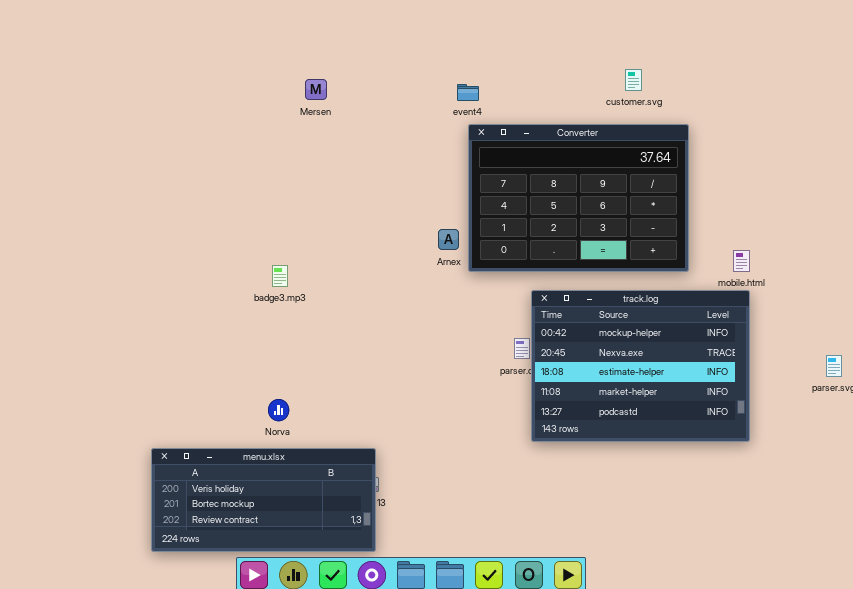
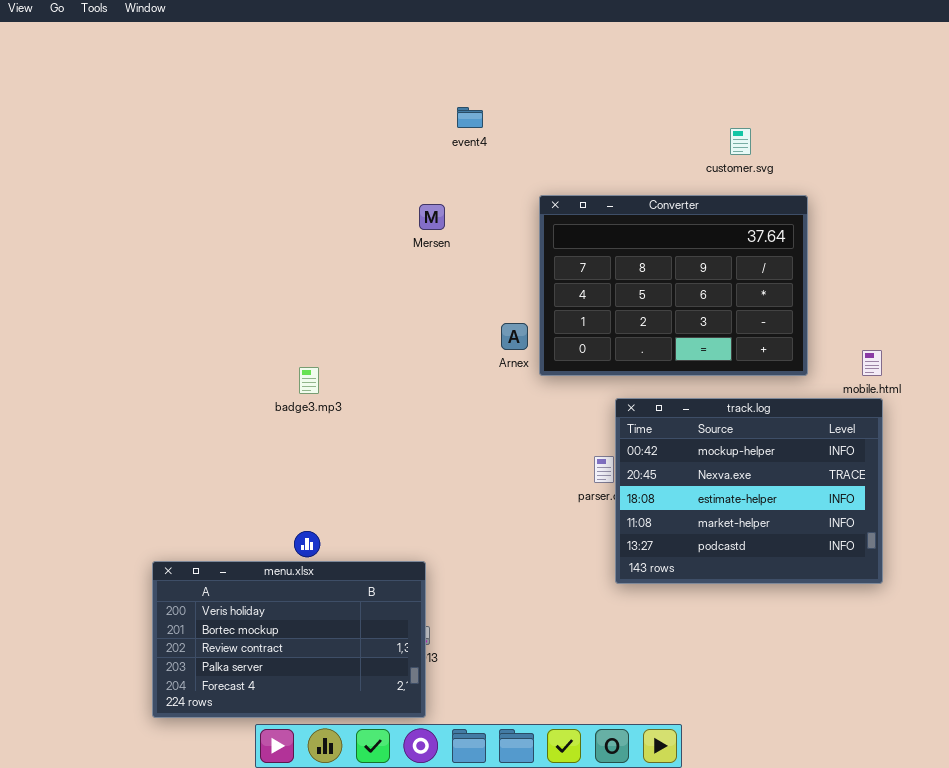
Mersen: [305,79,327,100] -> [419,204,445,230], moved
event4: [457,84,479,101] -> [457,107,483,128], moved
menu.xlsx: [151,448,376,552] -> [152,561,426,718], resized

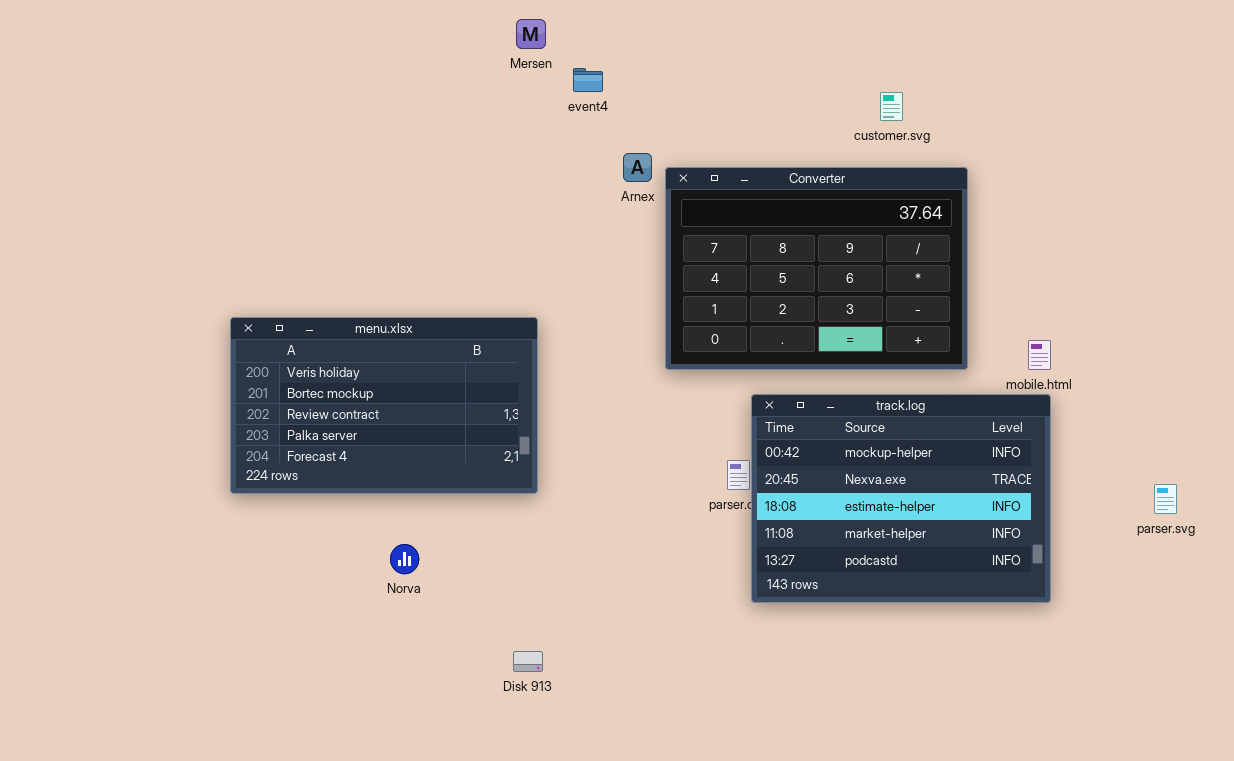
Mersen: [419,204,445,230] -> [516,19,546,49], moved
Arnex: [501,323,528,350] -> [623,153,652,182], moved
menu.xlsx: [152,561,426,718] -> [230,317,538,494], moved

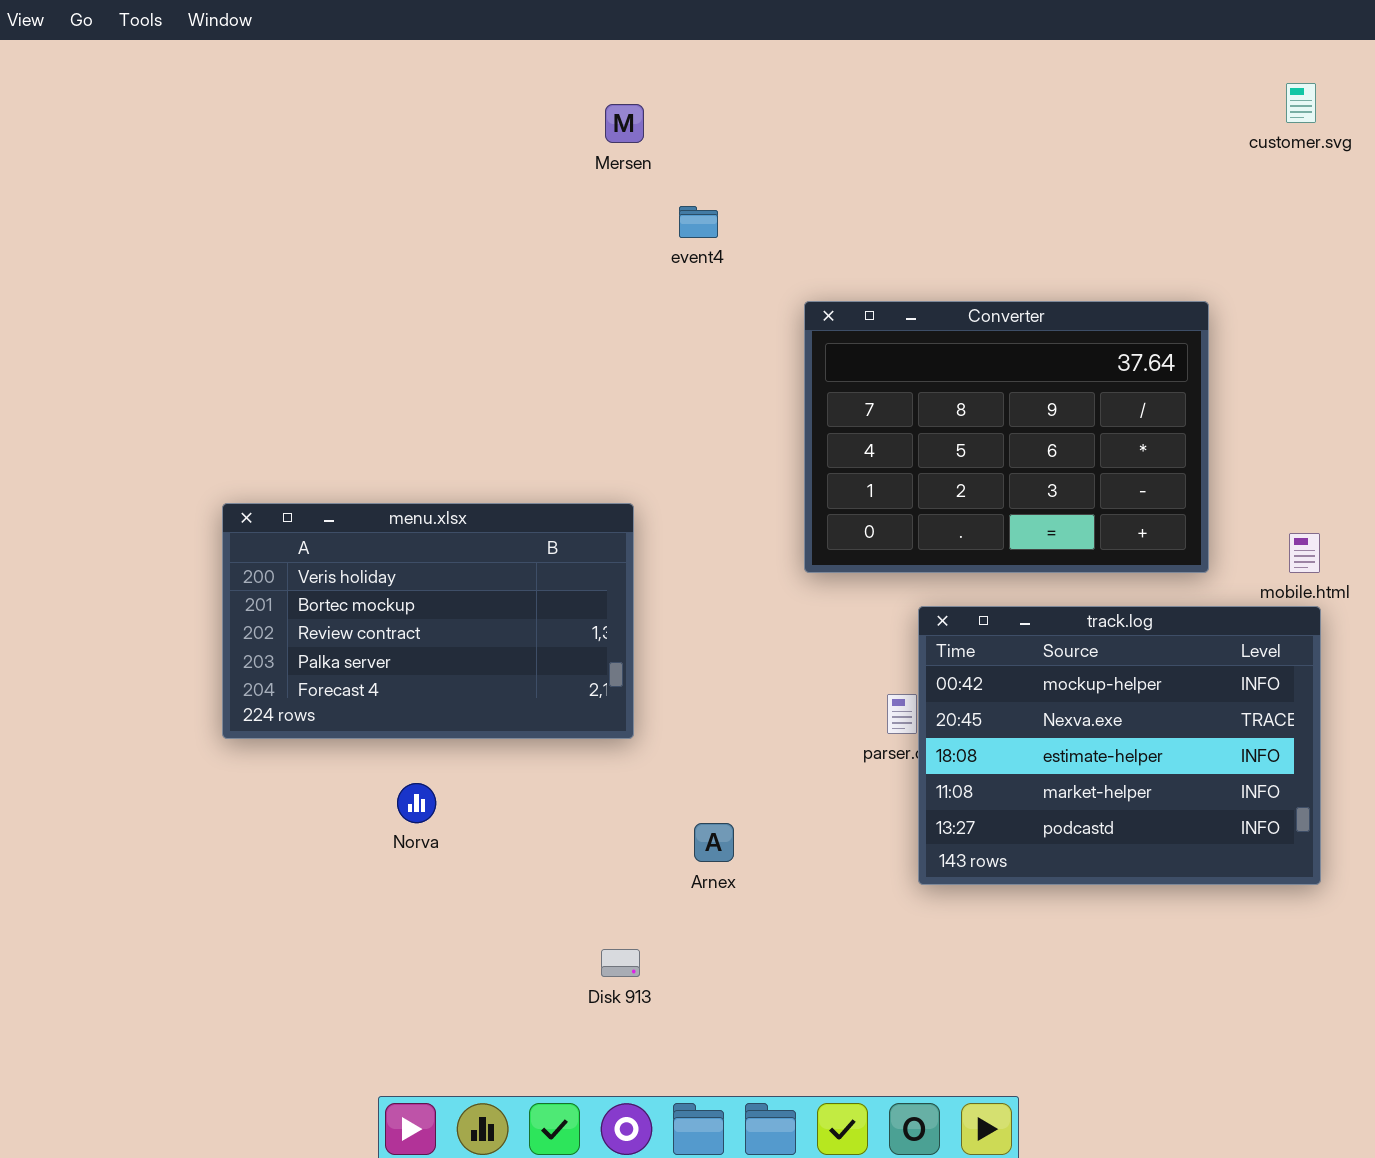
event4: [573,68,603,92] -> [679,206,718,238], moved
customer.svg: [880,92,903,121] -> [1286,83,1316,123], moved
Arnex: [623,153,652,182] -> [694,823,734,862], moved
Norva: [390,544,419,574] -> [397,783,436,823], moved

